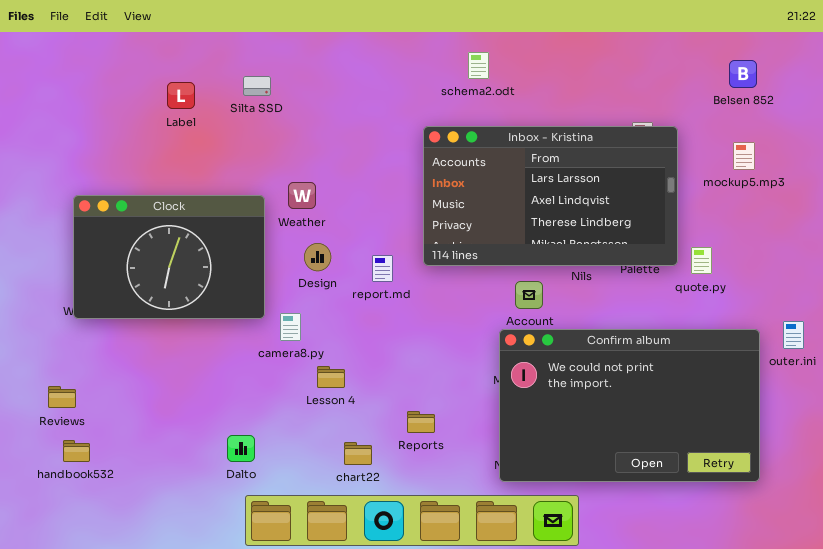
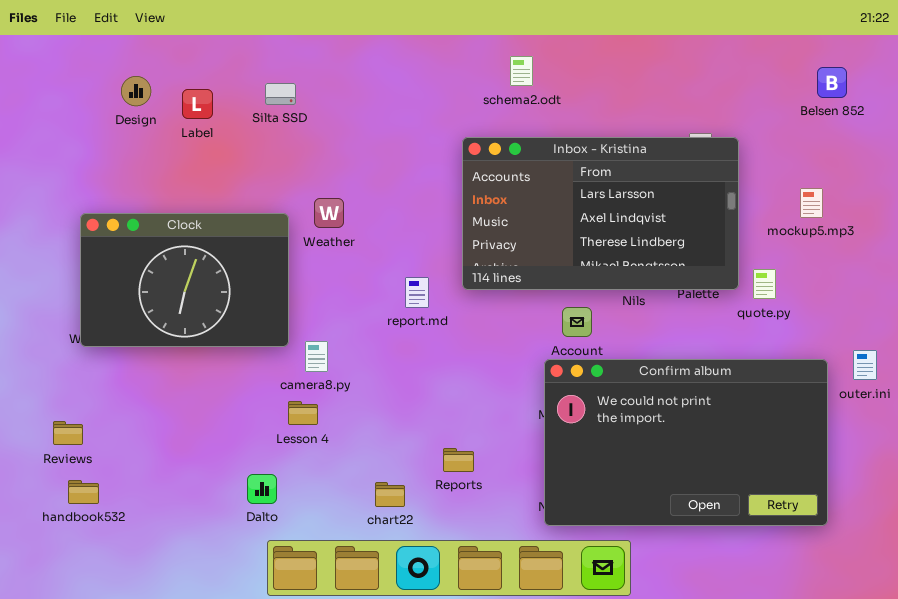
Belsen 852: [729,60,757,88] -> [817,67,847,98], moved
mockup5.mp3: [733,142,755,170] -> [800,188,823,218], moved
Design: [304,243,331,271] -> [121,76,151,106], moved
Lesson 4: [317,366,345,388] -> [288,401,318,425], moved

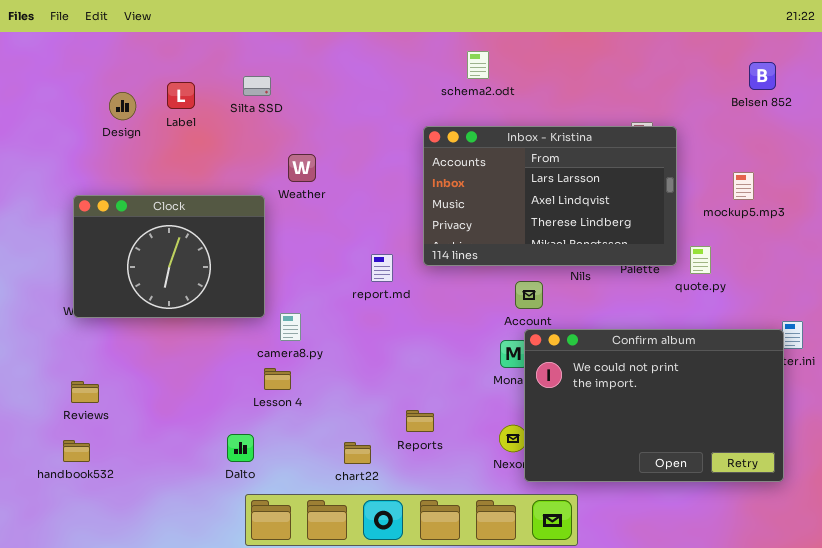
Design: [121,76,151,106] -> [109,92,136,120], moved
Weather: [314,198,344,228] -> [288,154,316,182], moved
Confirm album: [544,359,828,526] -> [524,329,784,482], moved
Reviews: [53,421,83,445] -> [71,381,99,403], moved

